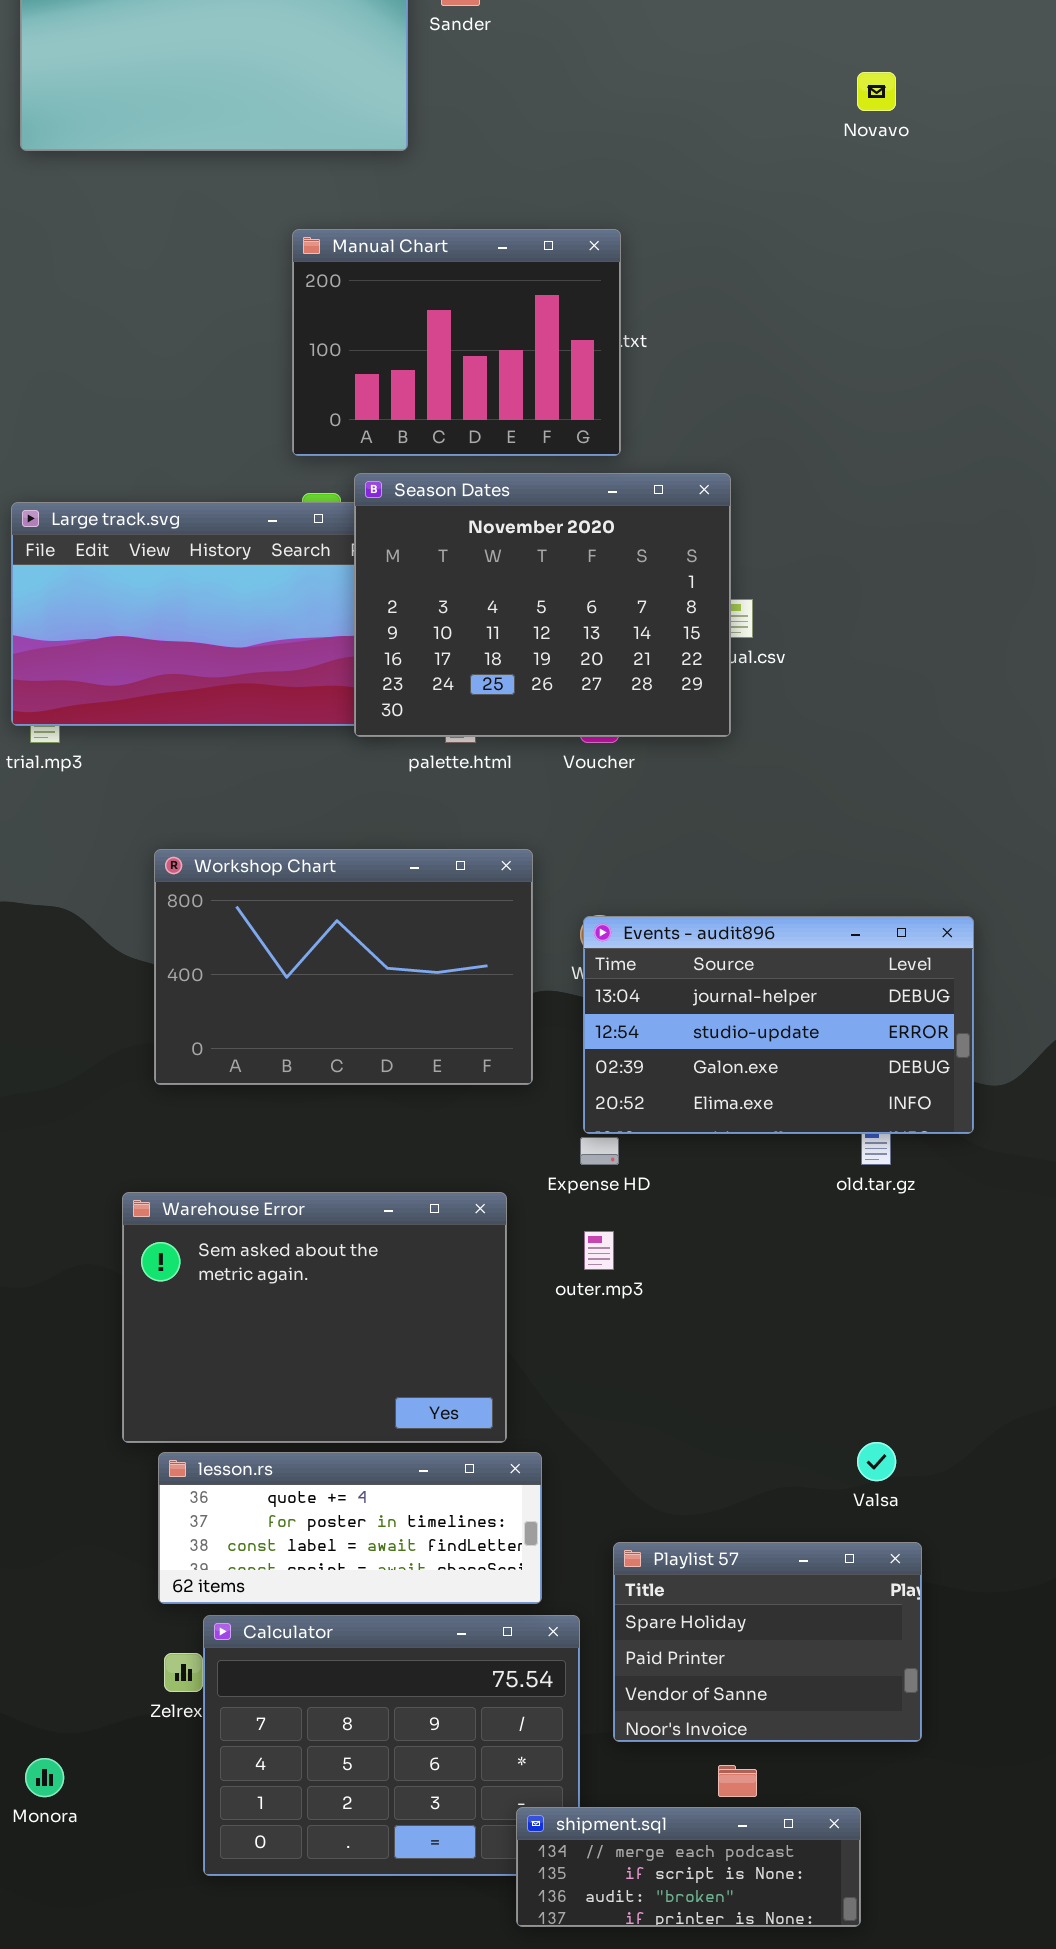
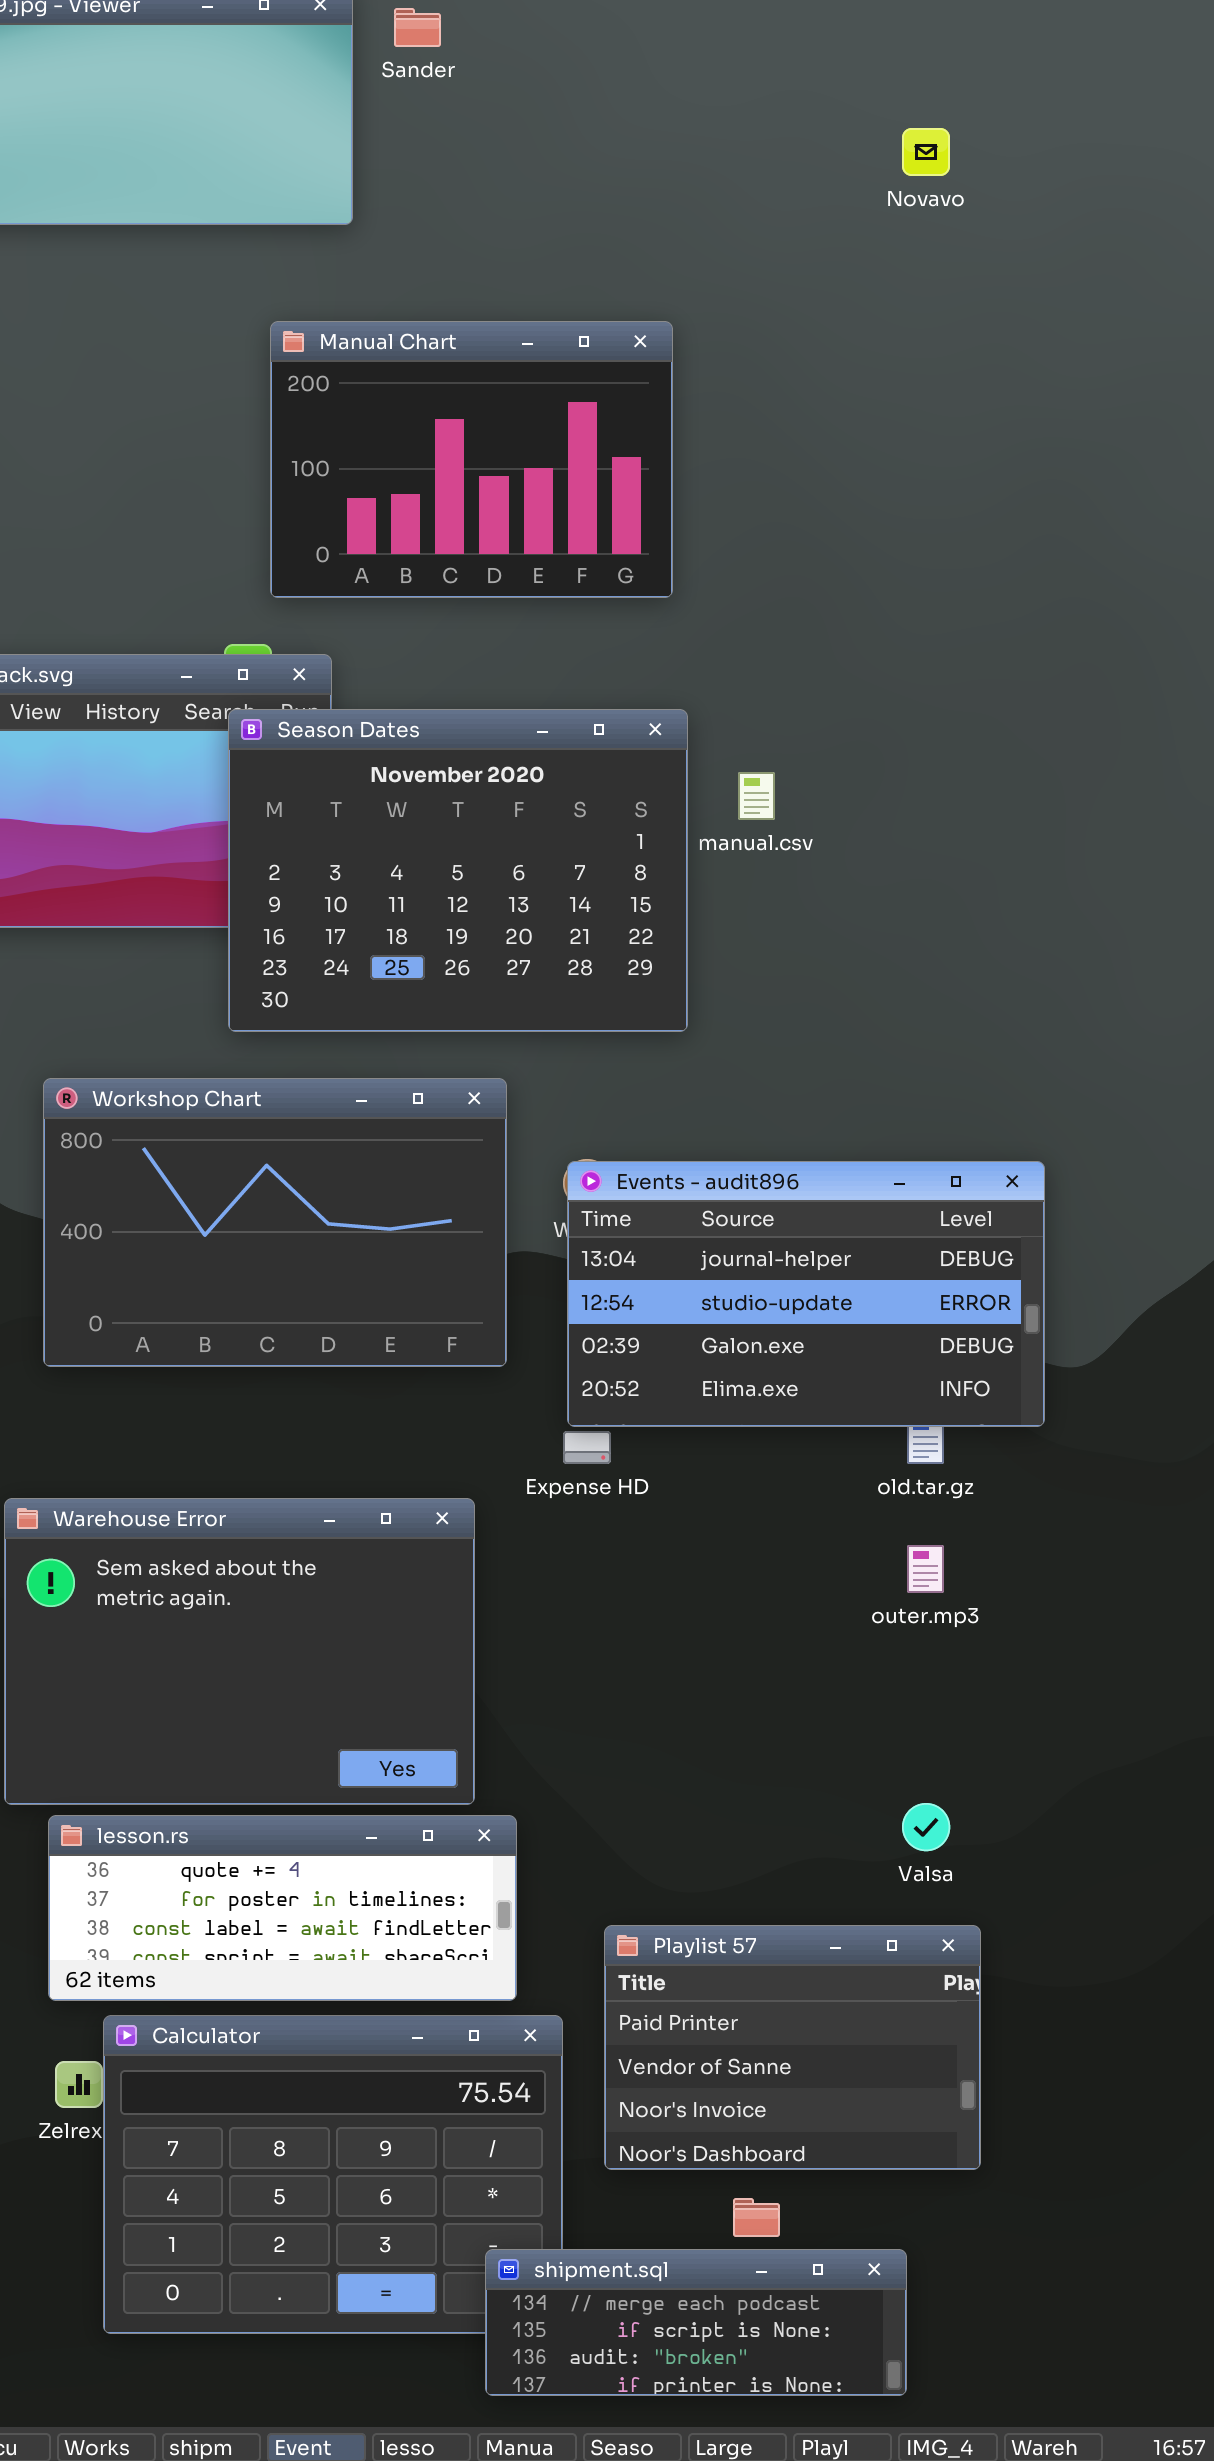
Manual Chart: [292,229,621,456] -> [270,321,673,598], moved
Season Dates: [354,473,731,737] -> [228,709,688,1032], moved
outer.mp3: [584,1231,614,1270] -> [907,1545,944,1593], moved
Playlist 57: [613,1542,922,1742] -> [604,1925,981,2170], scrolled down 1 row

